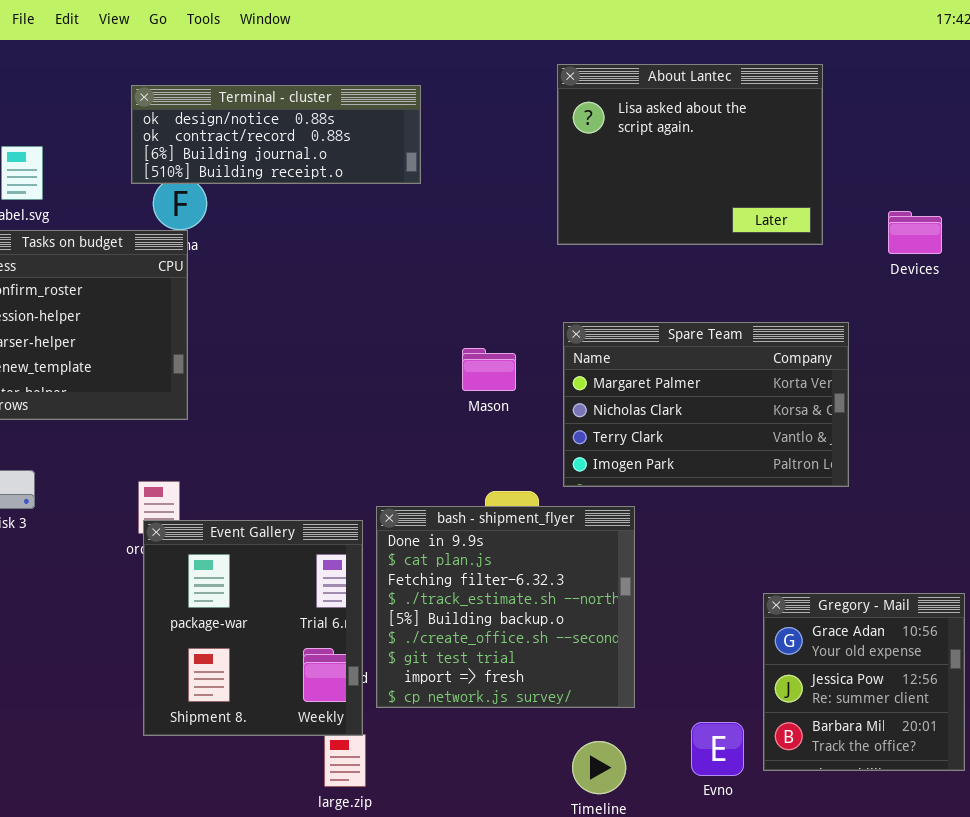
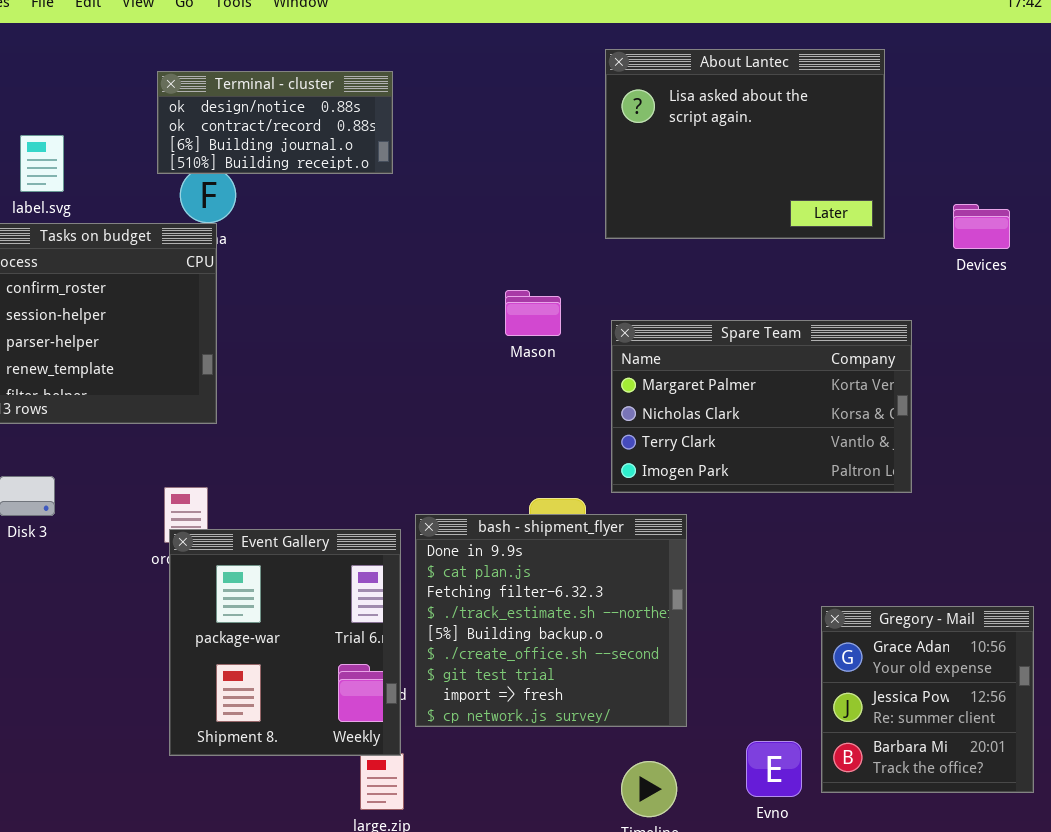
Terminal - cluster: [131,85,421,184] -> [157,71,393,174], resized
Mason: [462,348,516,391] -> [505,290,561,336], moved

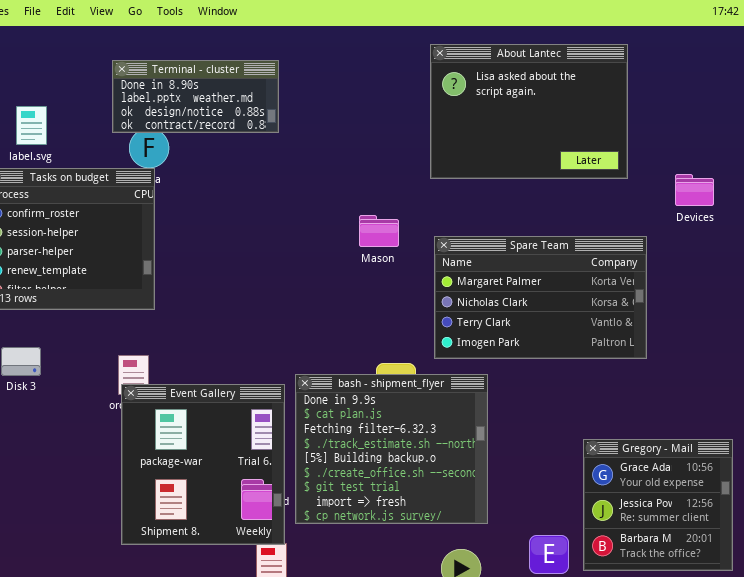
Terminal - cluster: [157,71,393,174] -> [112,60,279,133], scrolled up 2 rows
Devices: [953,204,1010,249] -> [675,174,714,206], moved

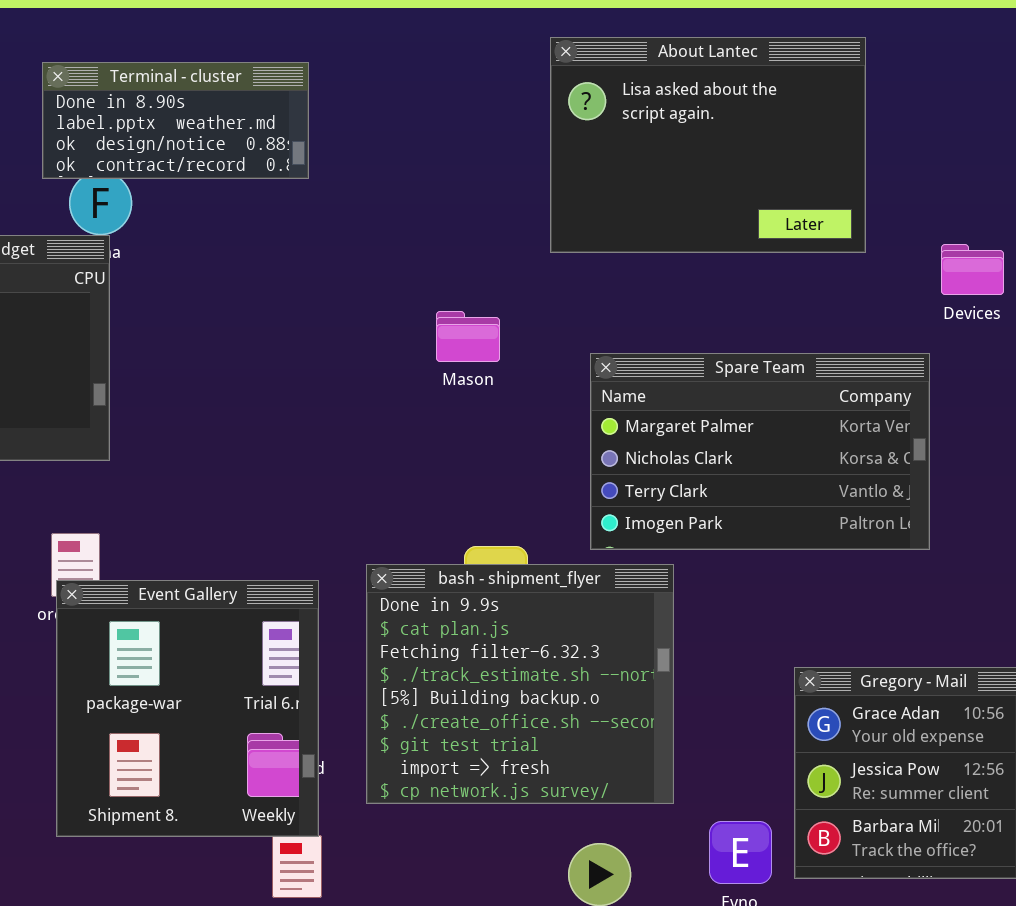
Spare Team: [434,236,647,359] -> [590,353,930,550], moved
bash - shipment_flyer: [295,374,488,524] -> [366,564,674,804], moved

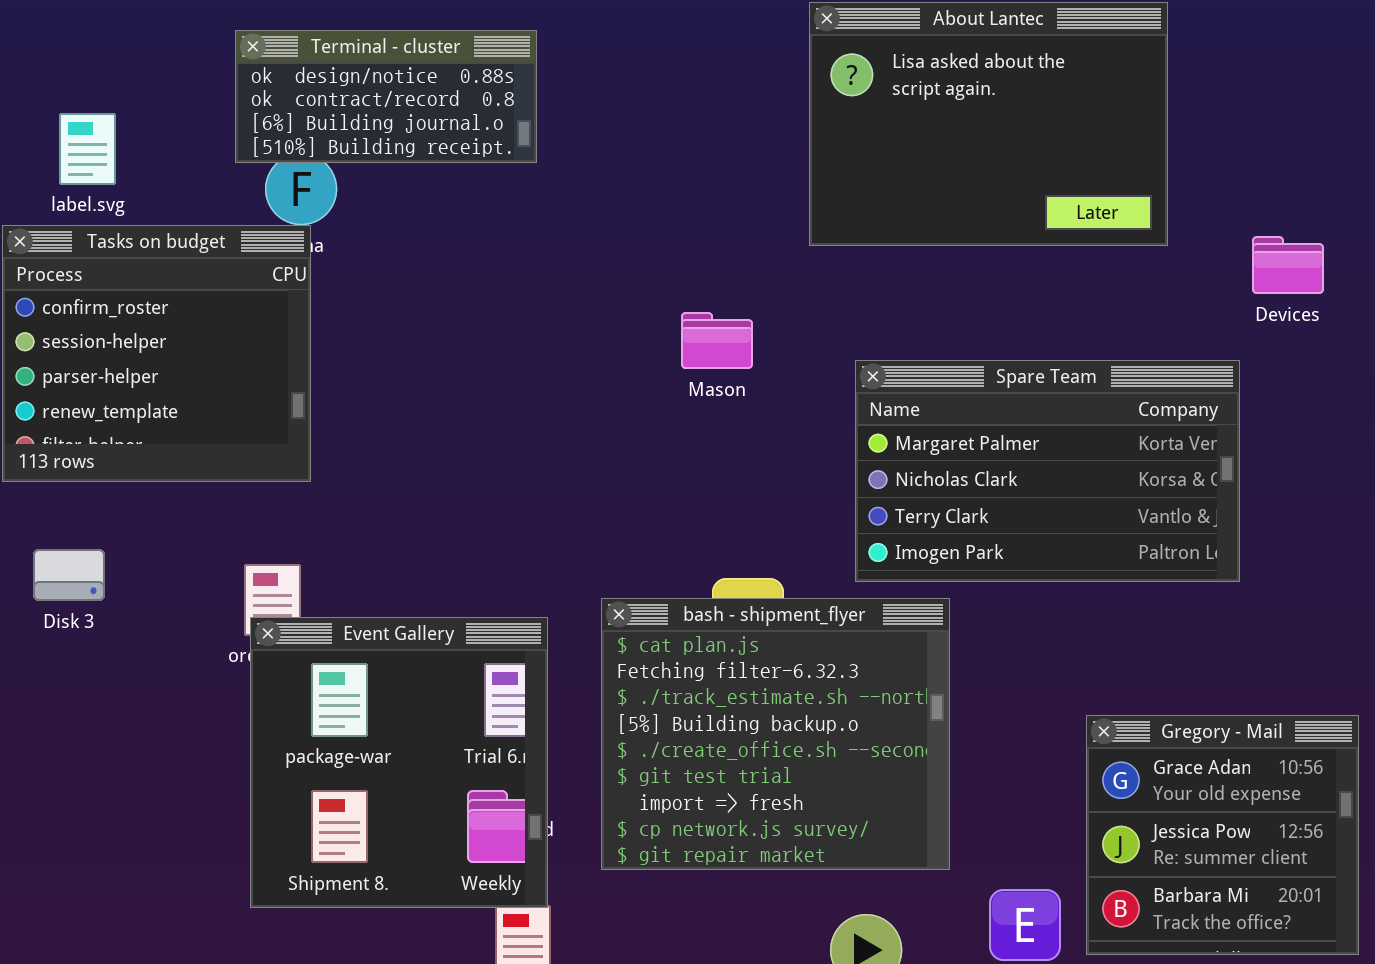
Terminal - cluster: [42,62,309,179] -> [235,30,537,163], scrolled down 2 rows
bash - shipment_flyer: [366,564,674,804] -> [601,598,950,870], scrolled down 1 row

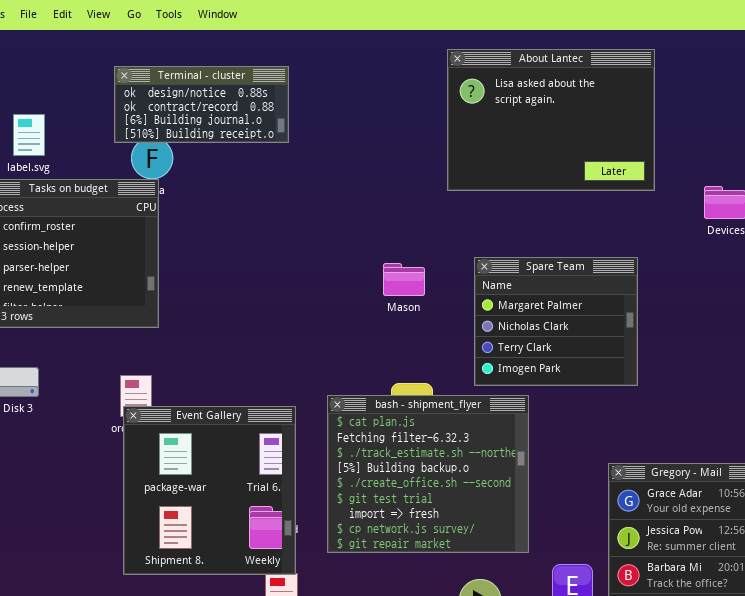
Mason: [681,312,753,369] -> [383,263,425,296], moved
Spare Team: [855,360,1240,582] -> [474,257,638,386], resized

